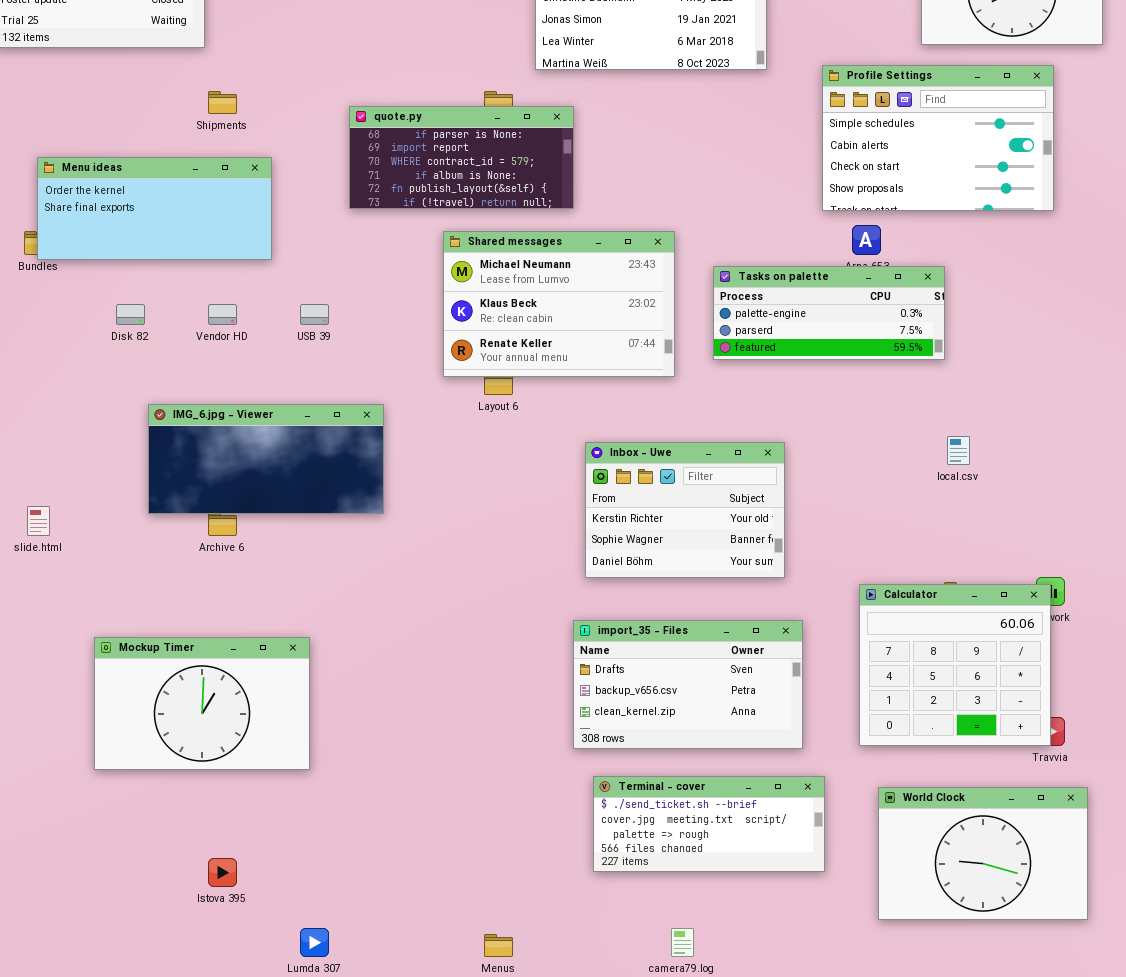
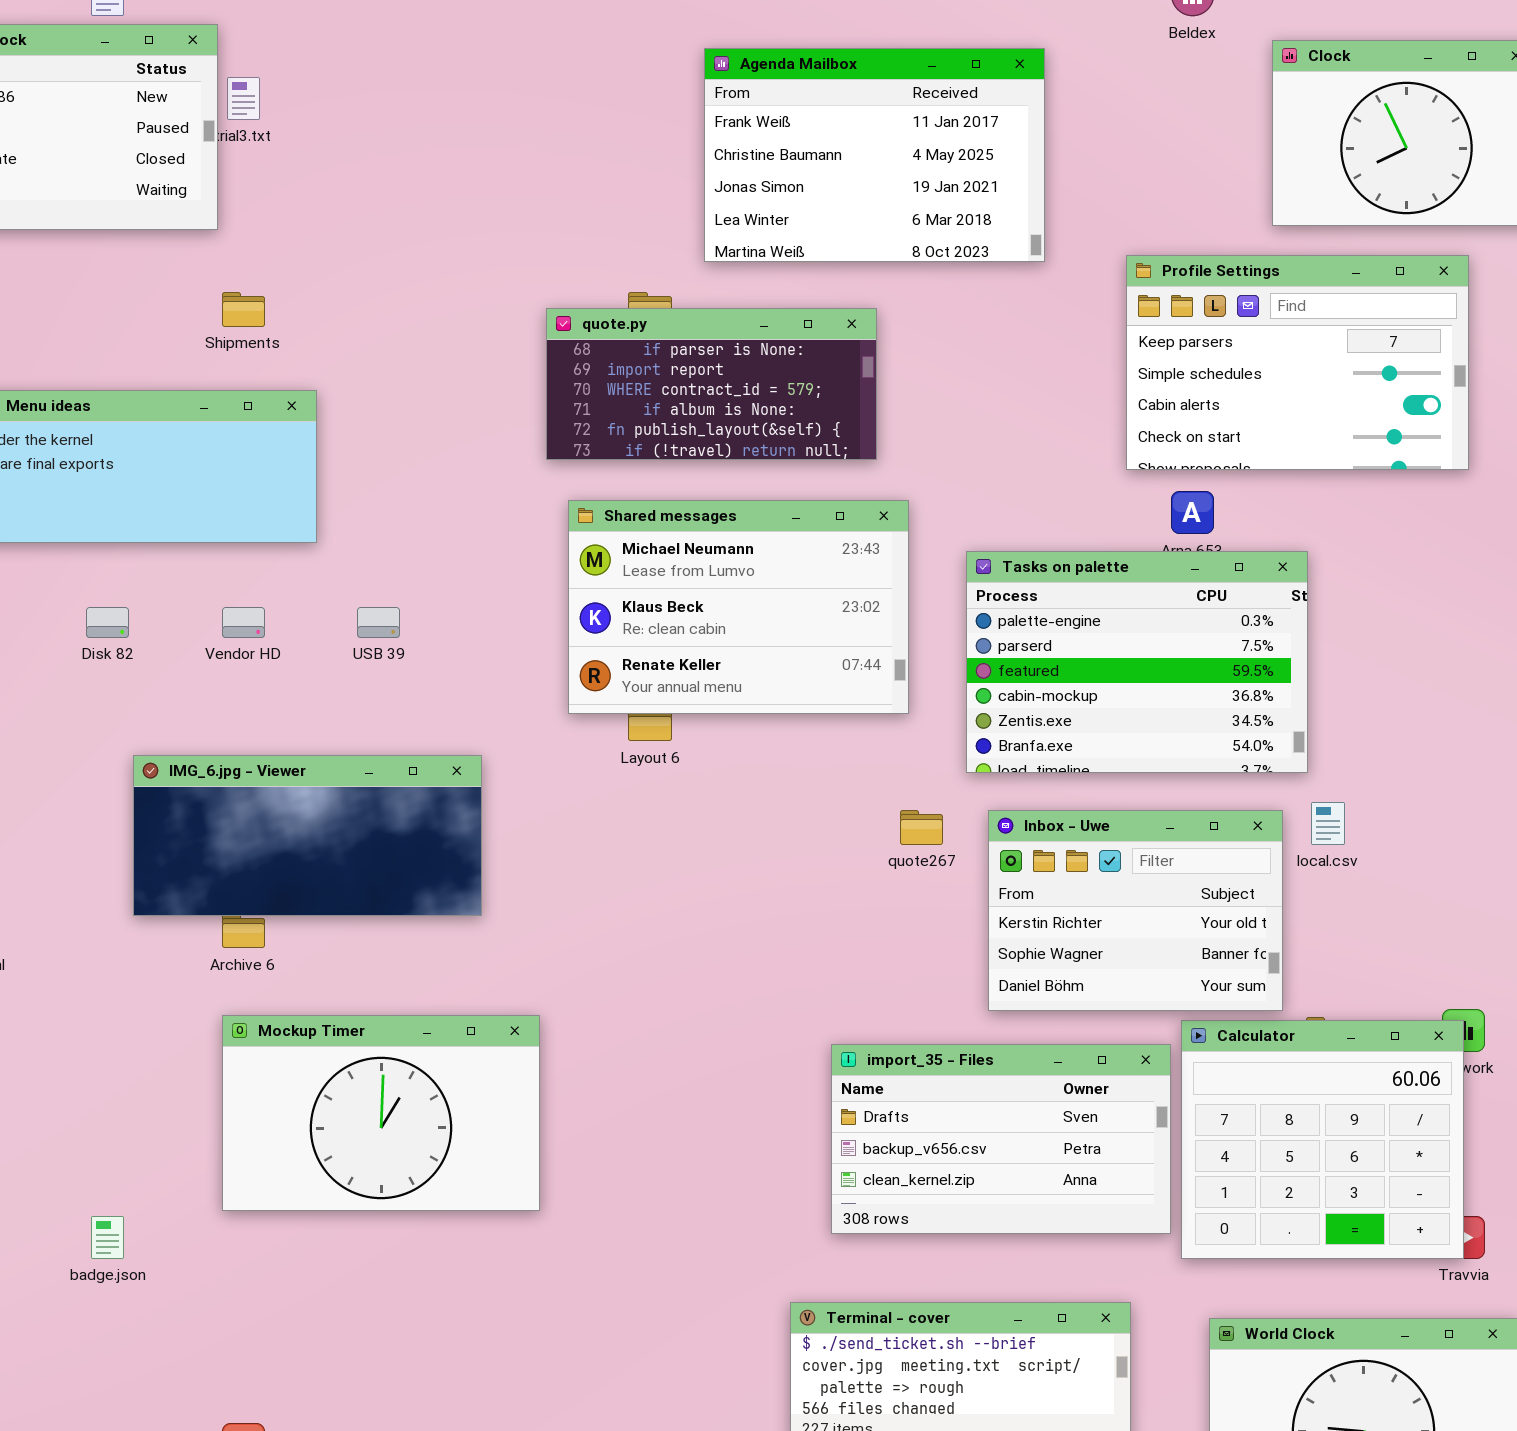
Profile Settings: [822,65,1054,211] -> [1126,255,1469,470], scrolled up 1 row
quote.py: [349,106,574,209] -> [546,308,877,460], moved
Tasks on palette: [713,266,945,360] -> [966,551,1308,773], resized
Inbox - Uwe: [585,442,785,578] -> [988,810,1283,1011], moved
import_35 - Files: [573,620,803,749] -> [831,1044,1171,1234], moved
Mockup Timer: [94,637,310,770] -> [222,1015,540,1211], moved

